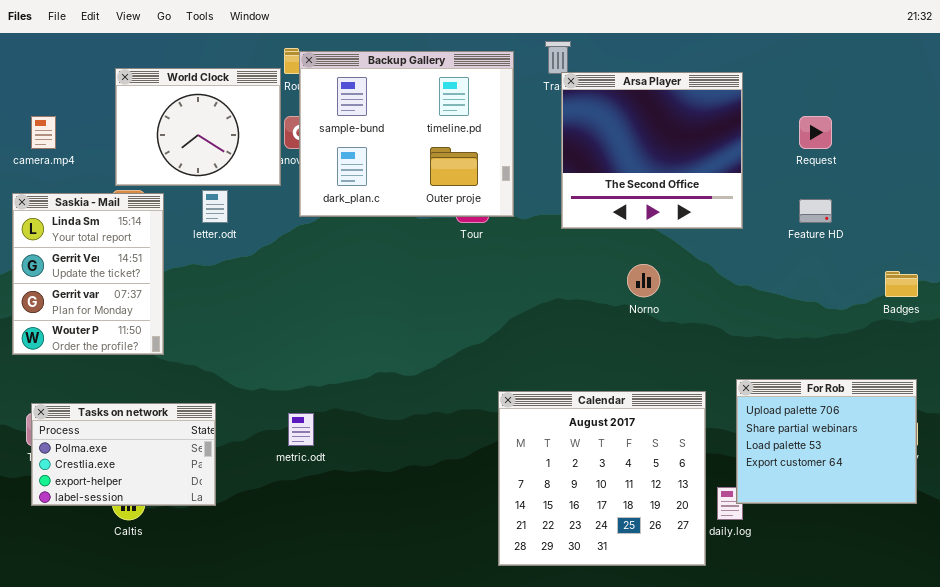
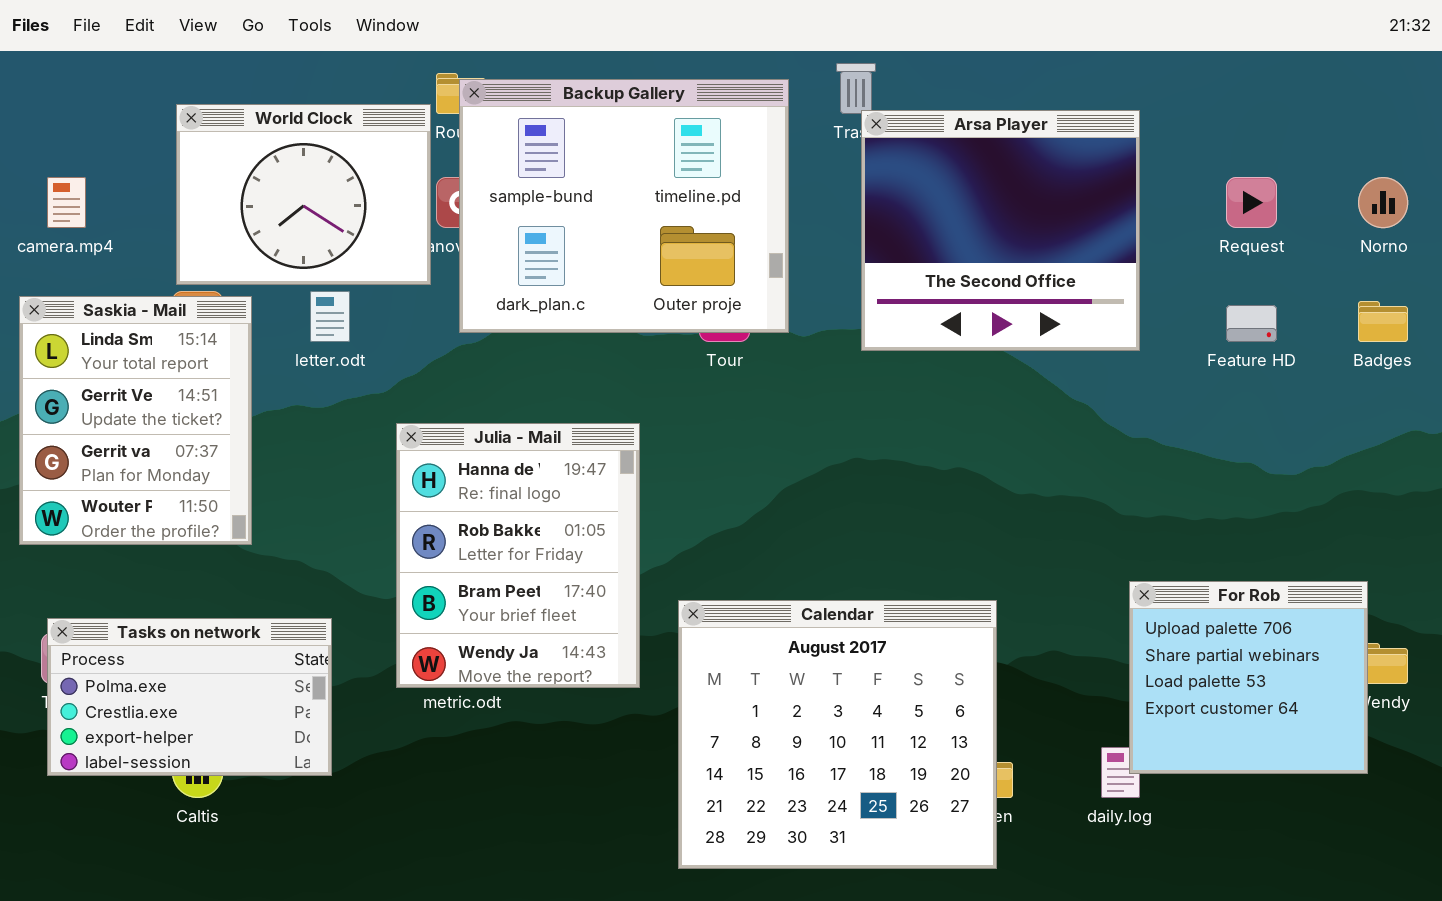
Norno: [627,264,660,297] -> [1358,177,1408,228], moved
Badges: [885,271,918,297] -> [1358,301,1408,342], moved
Julia - Mail: none -> [396,423,640,688], opened
For Rob: [736,379,917,504] -> [1129,581,1368,774], resized
Calendar: [498,391,706,566] -> [678,600,997,869], moved

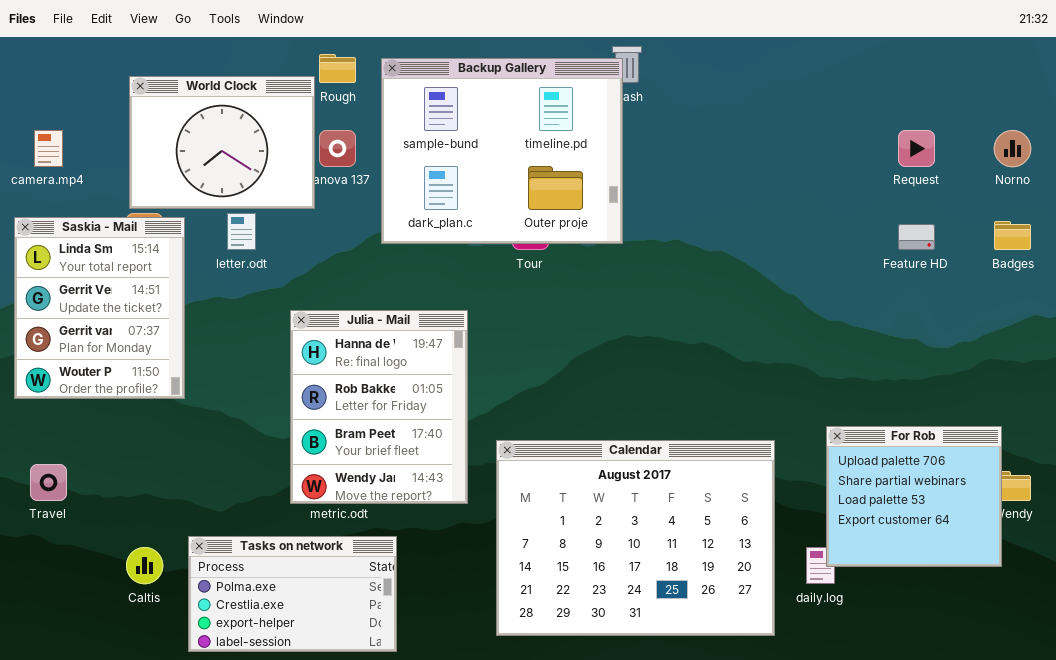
Backup Gallery: [459,79,789,333] -> [381,58,623,244], moved
Arsa Player: [861,110,1140,351] -> none, closed
Calendar: [678,600,997,869] -> [496,440,775,636], resized
Tasks on network: [47,618,332,776] -> [188,536,397,652], moved

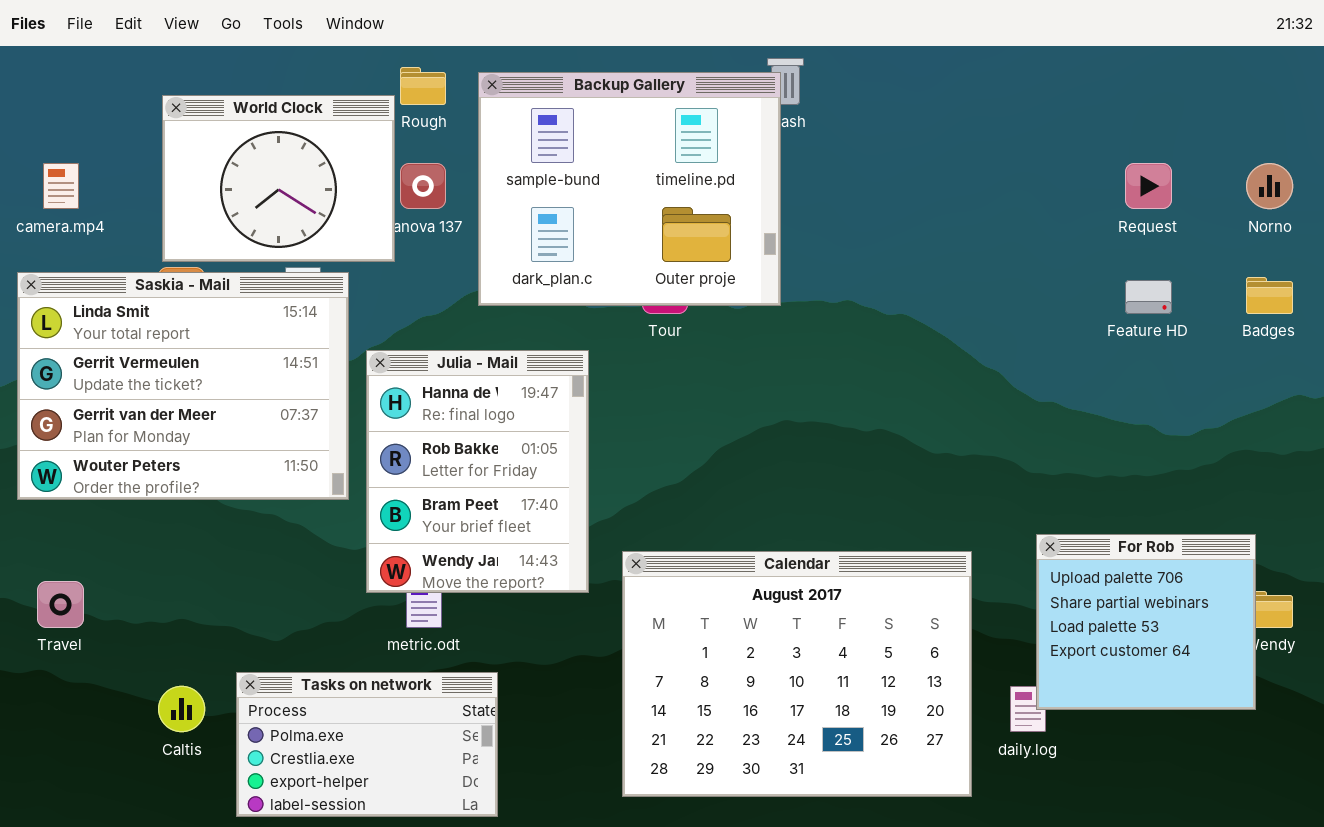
Saskia - Mail: [14,217,185,399] -> [17,272,349,500], resized
Julia - Mail: [290,310,468,504] -> [366,350,589,593], moved

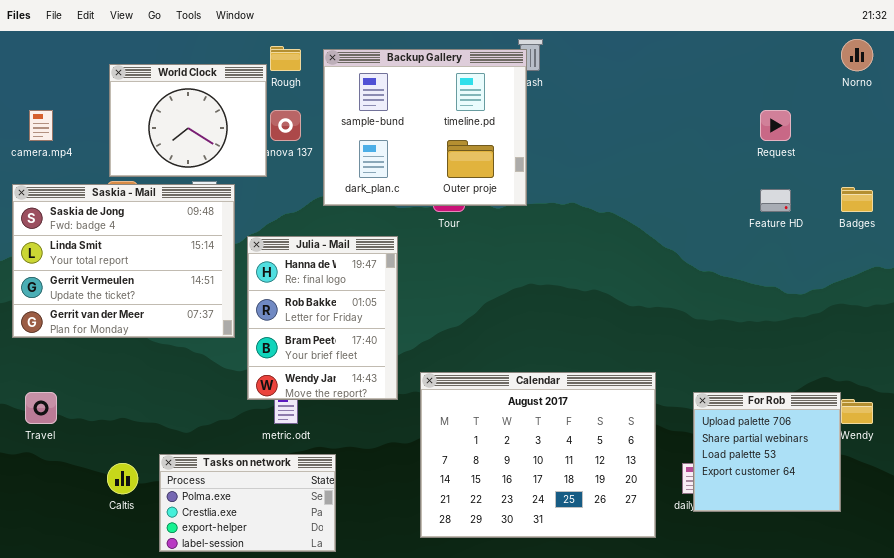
Norno: [1246,163,1293,209] -> [841,39,873,71], moved
Saskia - Mail: [17,272,349,500] -> [12,184,235,338], scrolled up 1 row
For Rob: [1036,534,1256,710] -> [693,392,841,512], moved

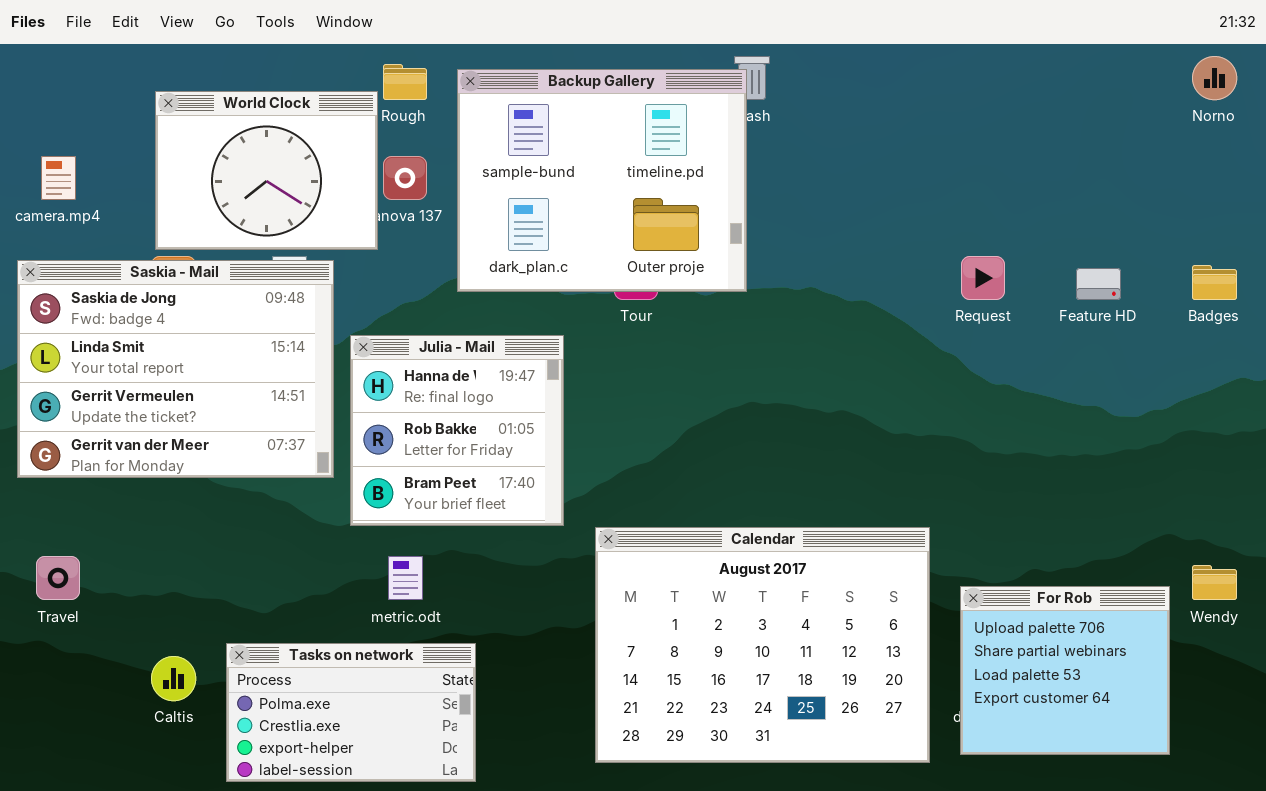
Request: [760,110,791,141] -> [961,256,1005,300], moved
Julia - Mail: [247,236,398,400] -> [350,335,564,526], resized
For Rob: [693,392,841,512] -> [960,586,1170,755], moved

